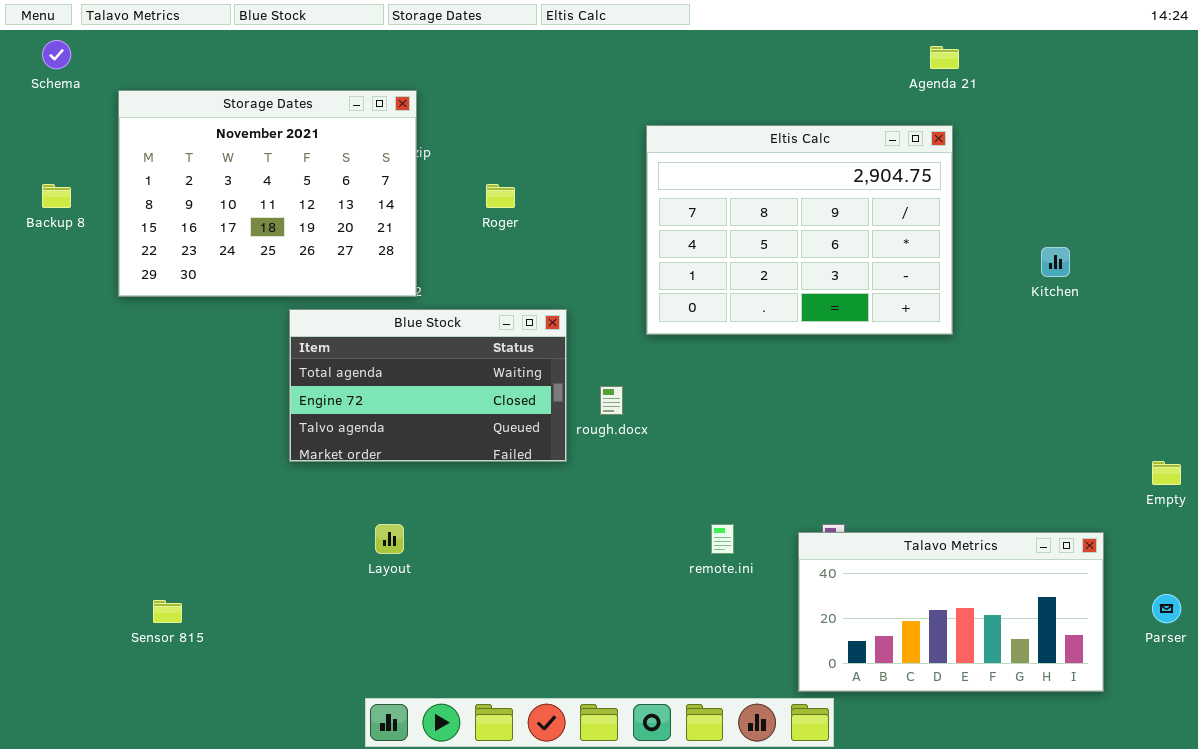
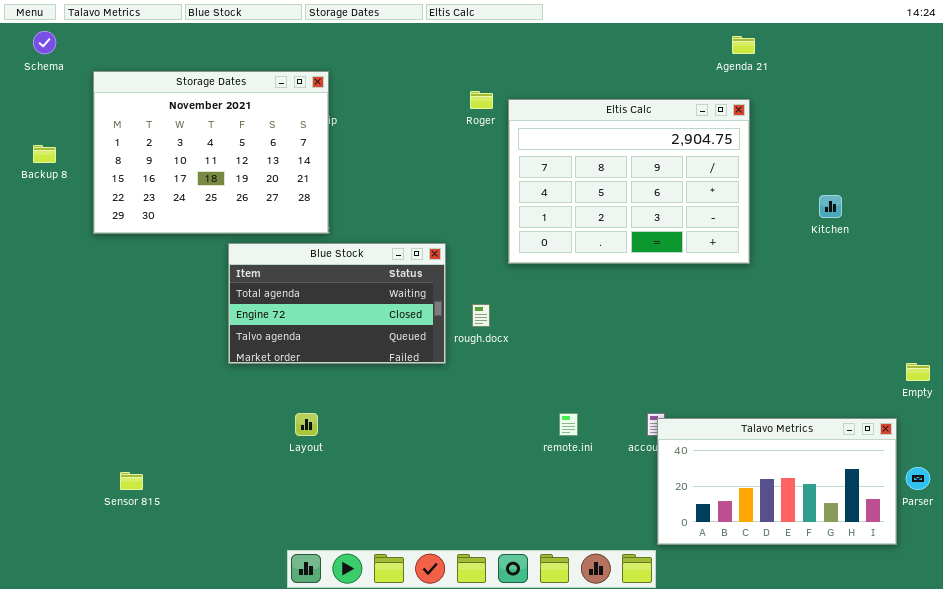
Roger: [486,184,515,208] -> [470,91,493,109], moved
Talavo Metrics: [798,532,1104,692] -> [657,418,897,545], moved

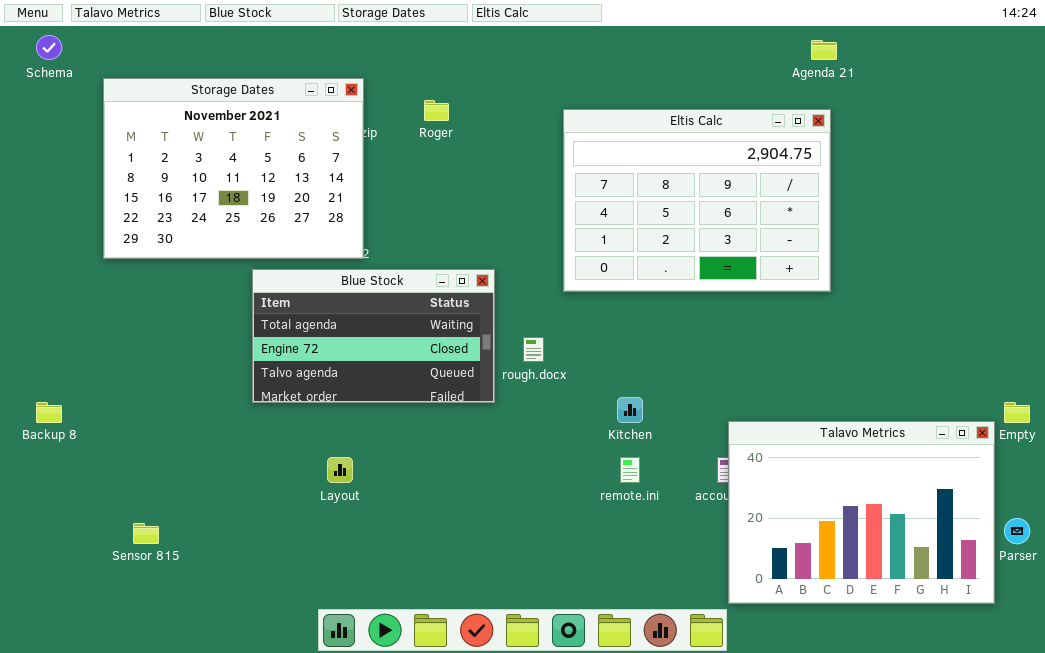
Roger: [470,91,493,109] -> [424,100,449,121], moved
Backup 8: [33,145,56,163] -> [36,402,62,423], moved
Kitchen: [819,195,842,218] -> [617,397,643,423], moved
Talavo Metrics: [657,418,897,545] -> [728,421,995,604], resized

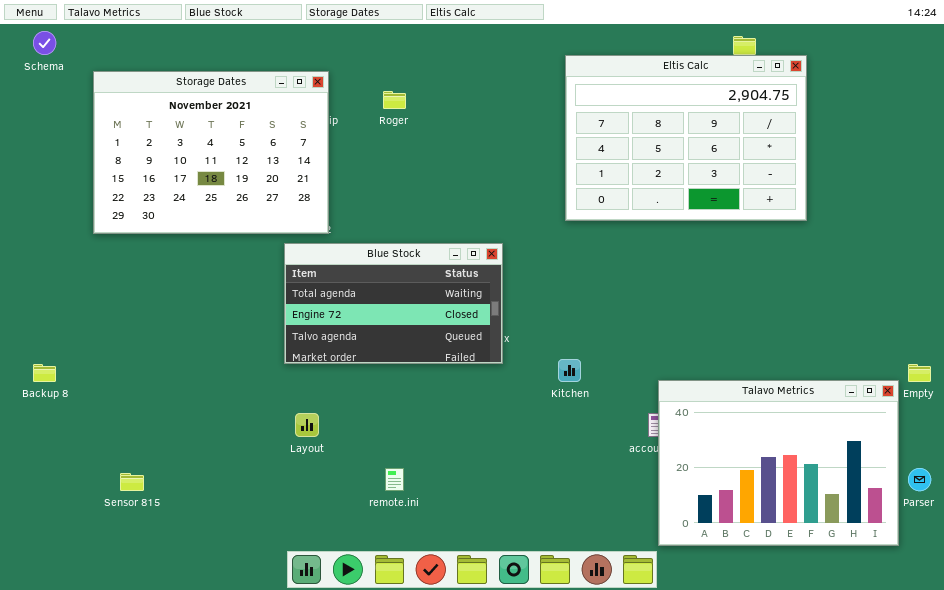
Eltis Calc: [563,109,831,292] -> [565,55,807,221], moved
Blue Stock: [252,269,495,403] -> [284,243,503,364], moved
remote.ini: [620,457,640,483] -> [385,468,404,491], moved

